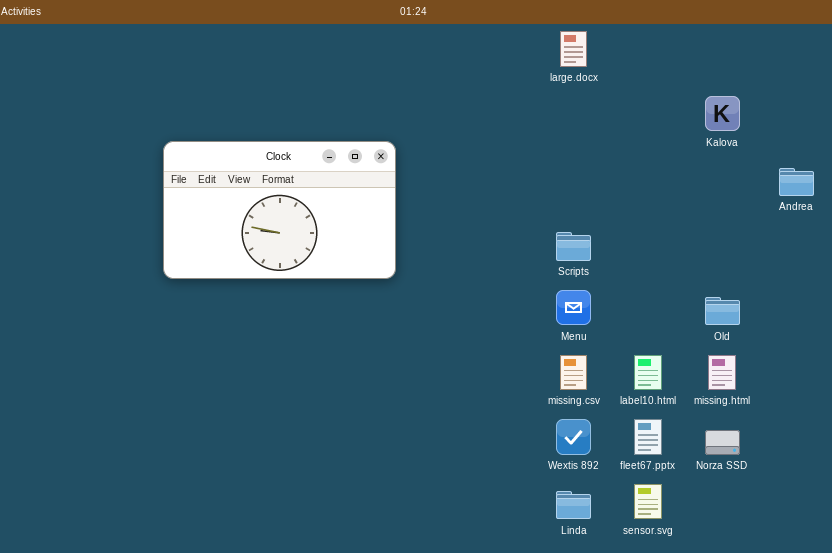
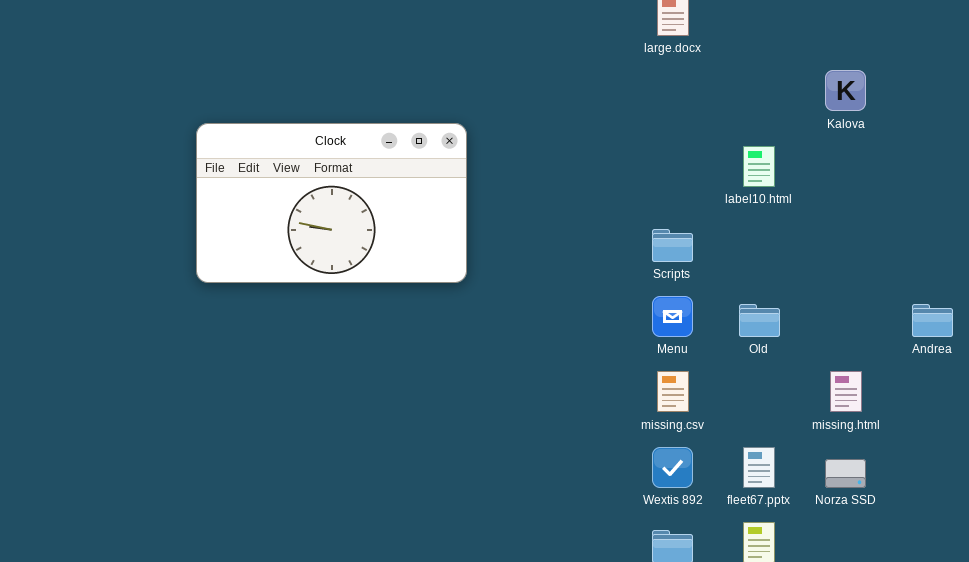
Andrea: [779,168,814,196] -> [912,304,953,337], moved
Old: [705,297,740,325] -> [739,304,780,337], moved
label10.html: [634,355,662,390] -> [743,146,775,187], moved

